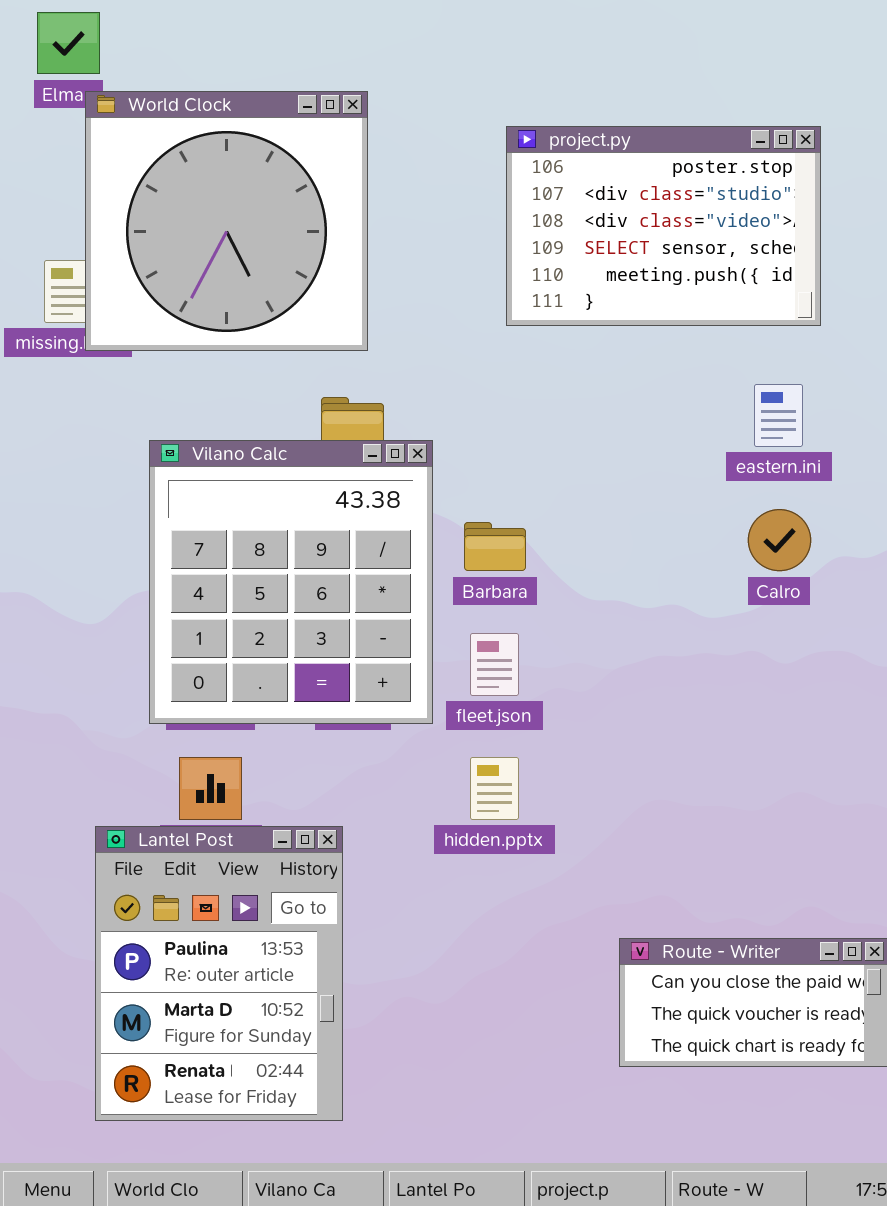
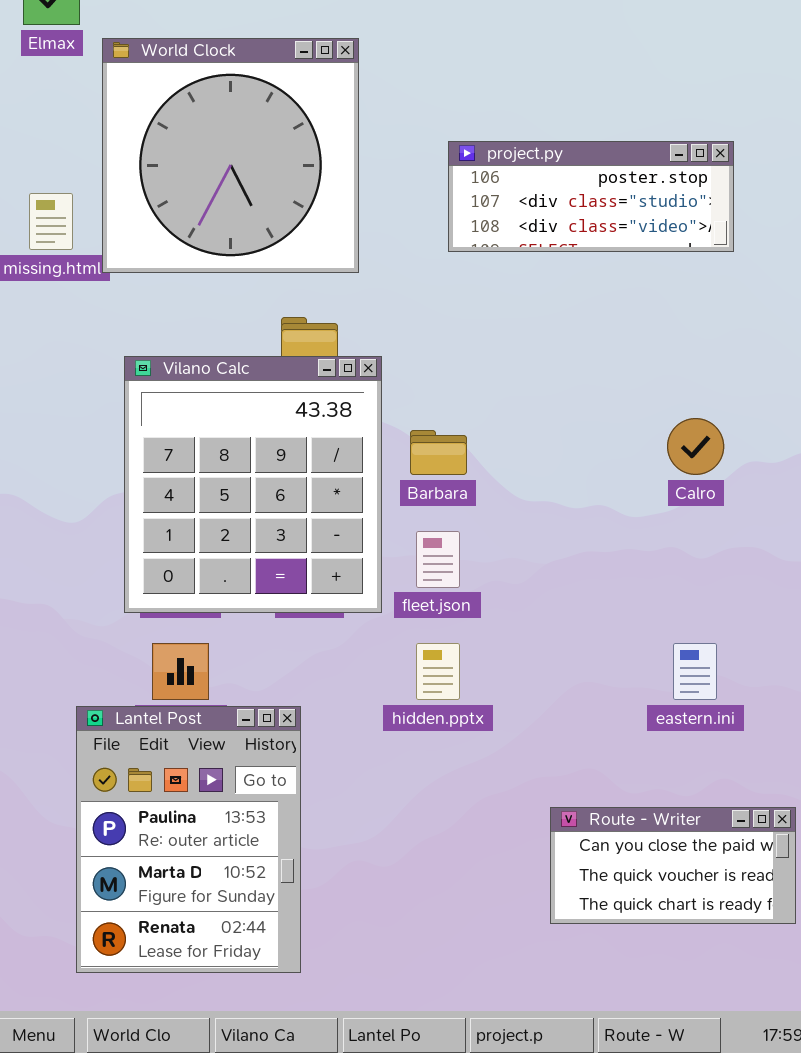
World Clock: [85,91,368,351] -> [102,38,359,273], moved
project.py: [506,126,821,326] -> [448,141,734,252], resized
eastern.ini: [754,384,803,447] -> [673,643,717,700], moved

